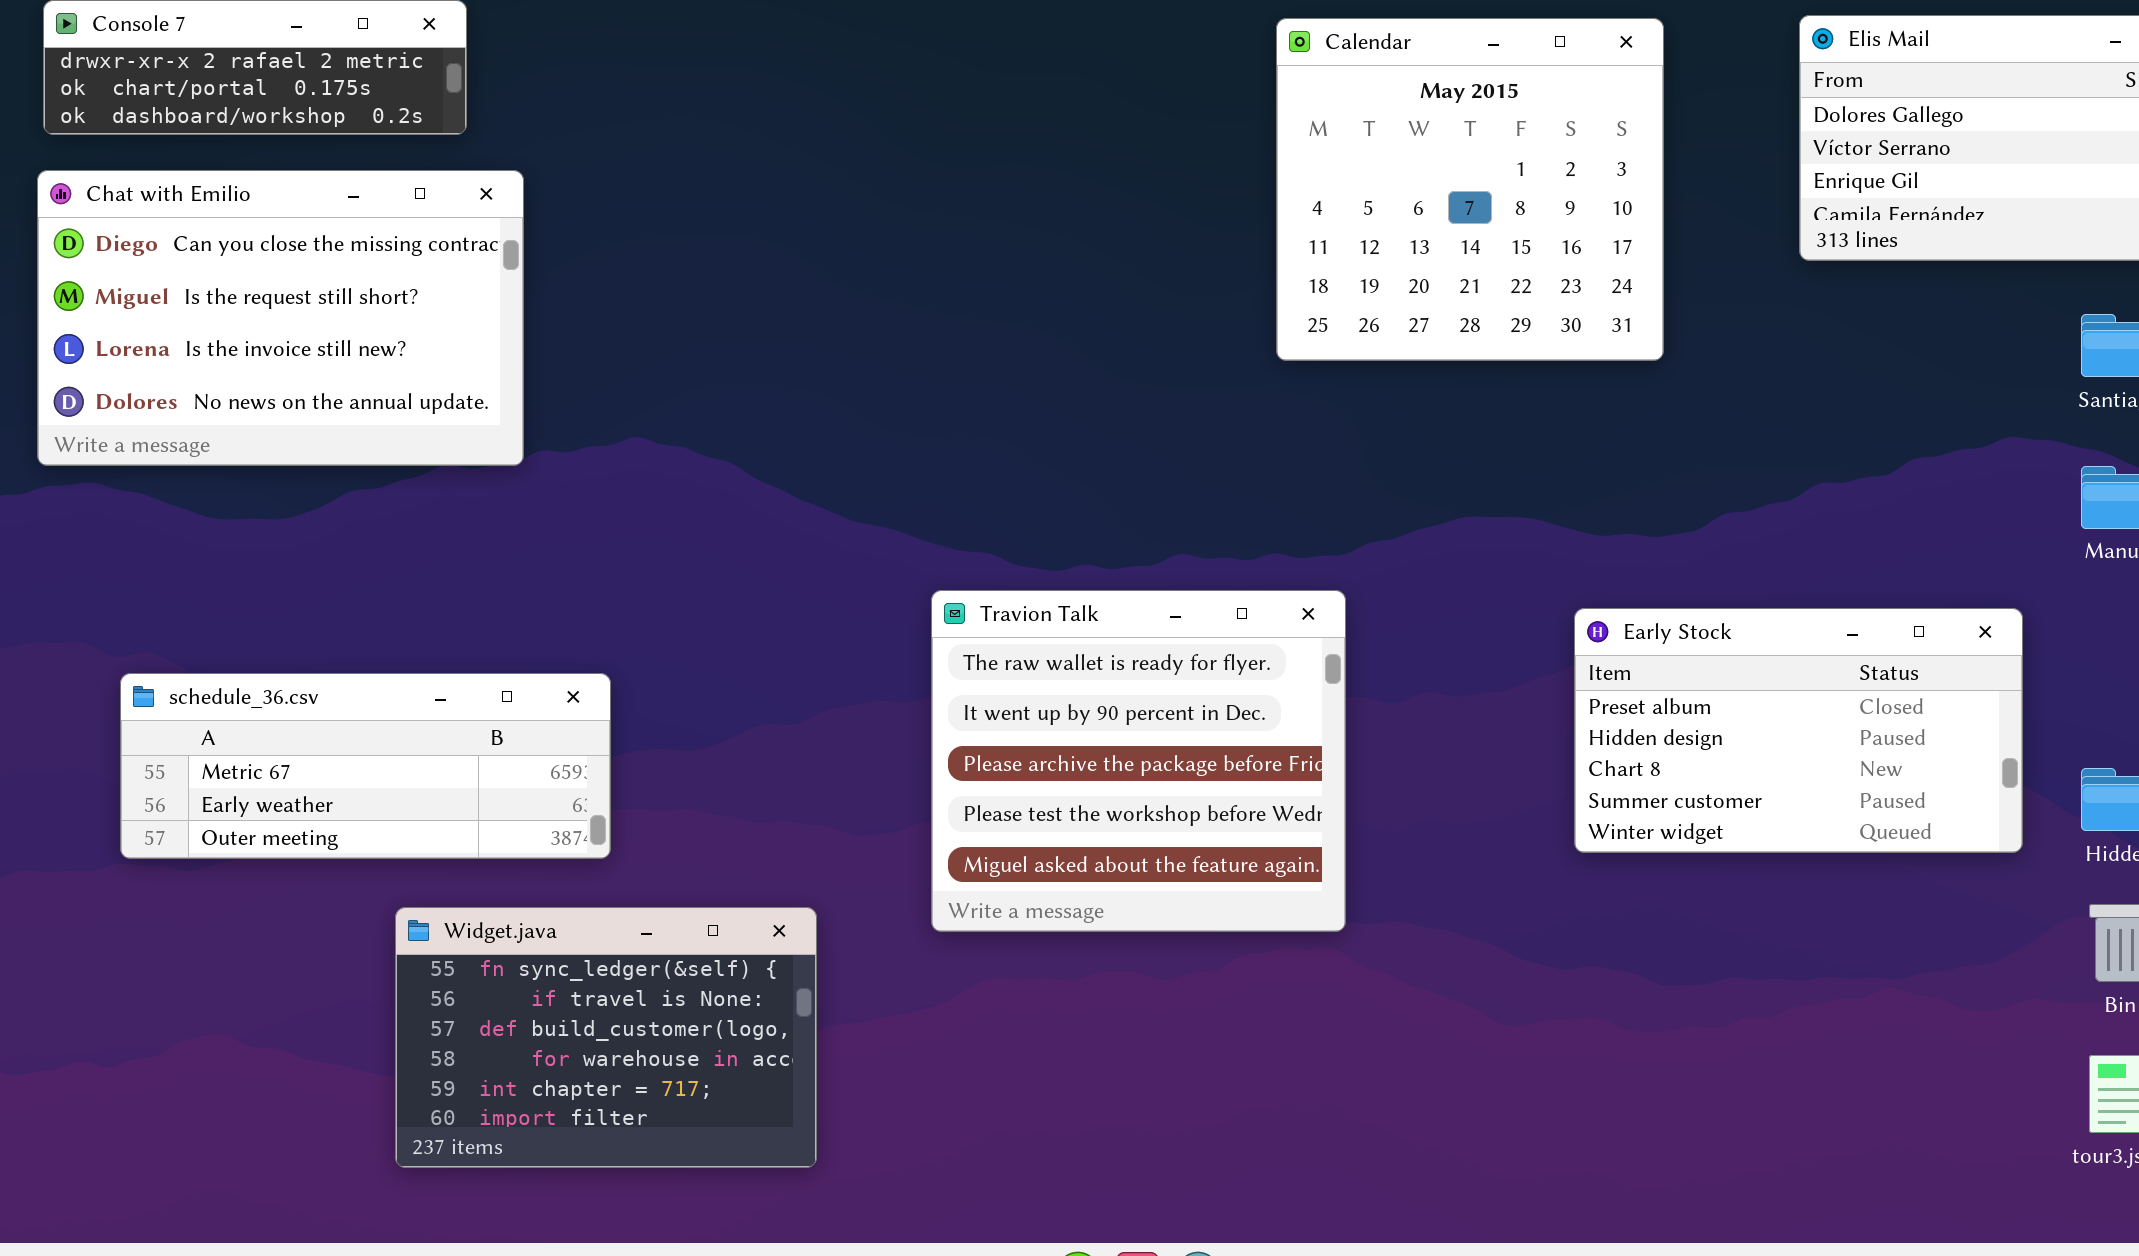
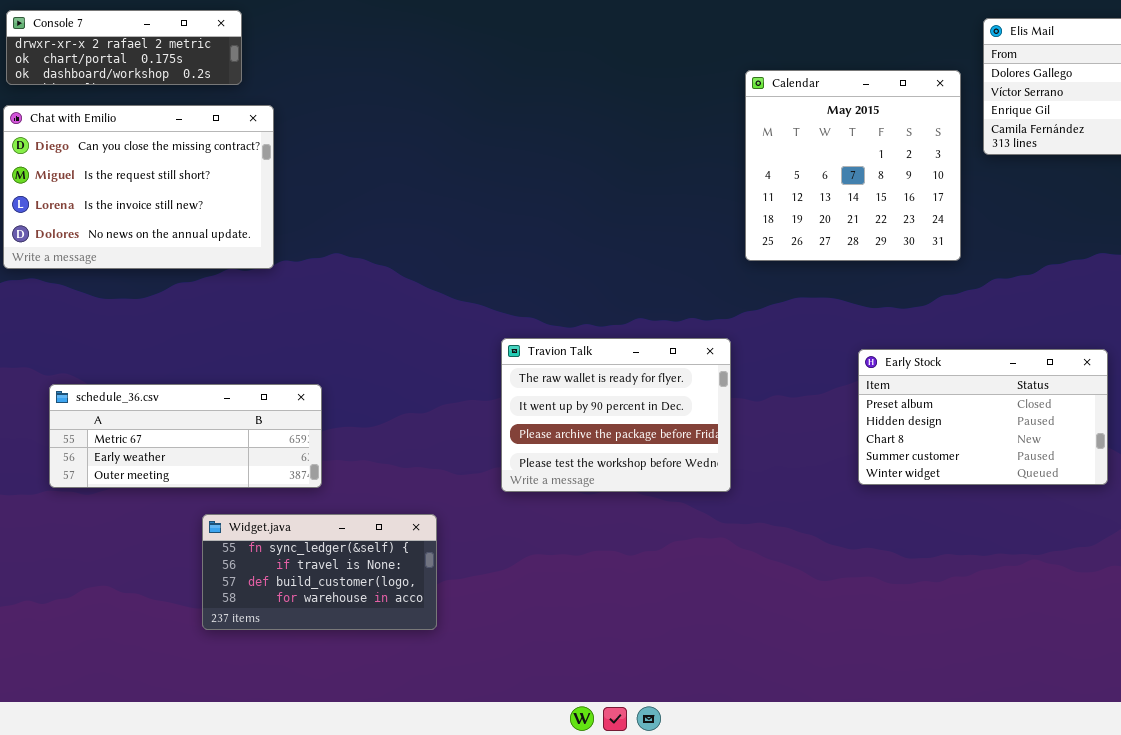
Calendar: [1276,18,1664,361] -> [745,70,961,261], moved
Travion Talk: [931,590,1346,932] -> [501,338,731,492], resized
Widget.java: [395,907,817,1168] -> [202,514,437,630], resized

